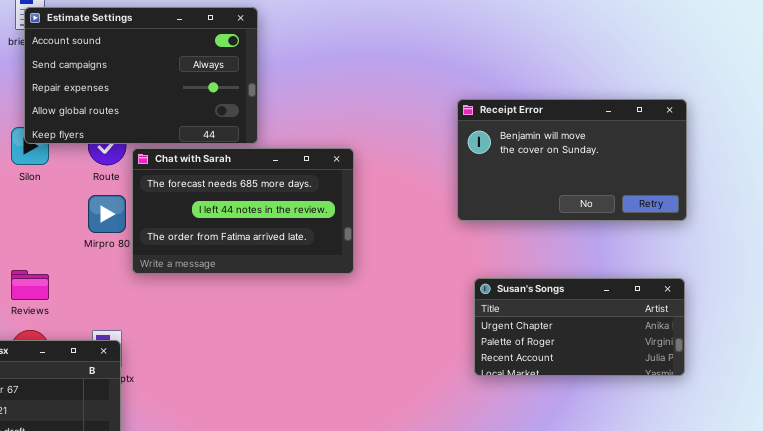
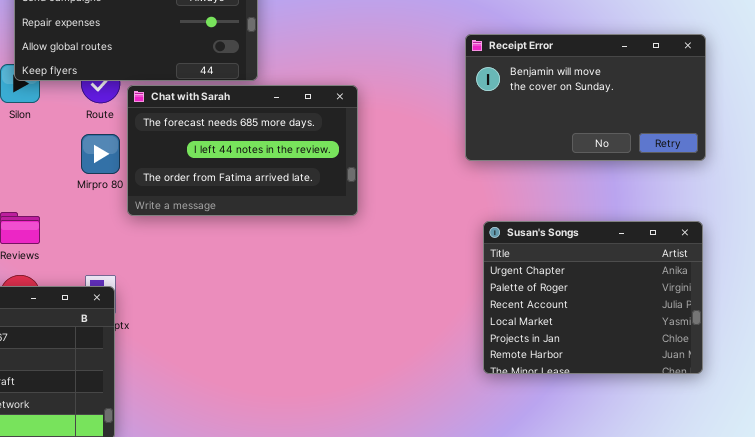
Susan's Songs: [474,278,685,376] -> [483,221,703,374], resized

